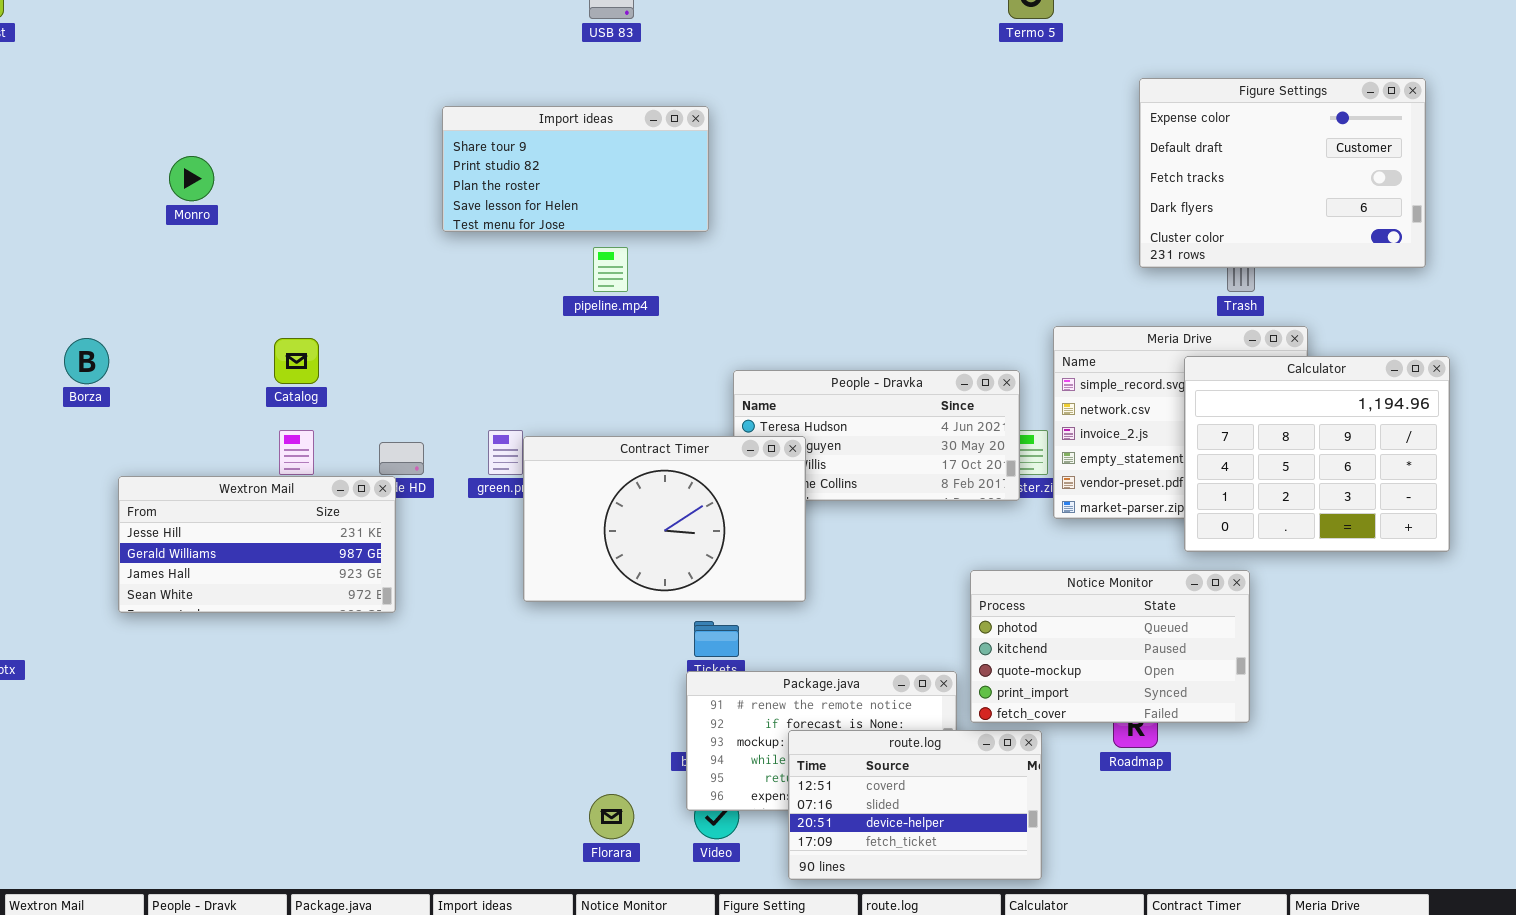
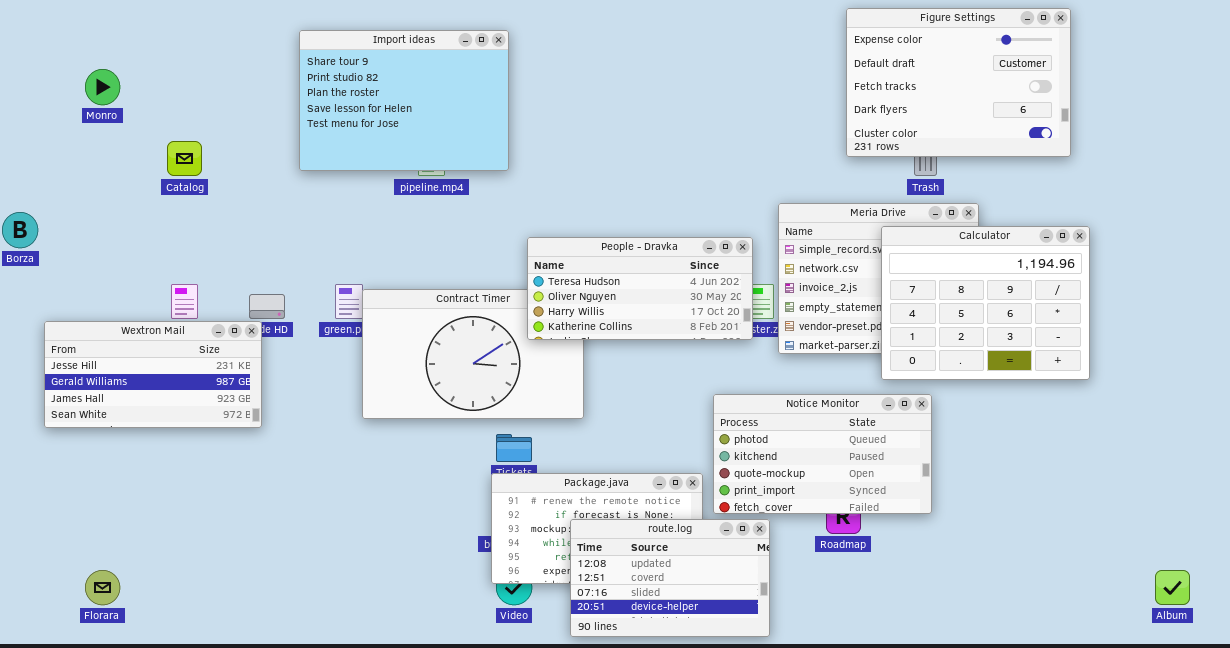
Import ideas: [442,106,709,232] -> [299,30,509,171], resized
Catalog: [274,338,319,384] -> [167,141,202,176], moved
People - Dravka: [733,370,1020,501] -> [527,237,753,340], raised
route.log: [788,730,1042,880] -> [570,519,770,637], scrolled up 1 row
Florara: [589,794,634,839] -> [85,570,120,605], moved

